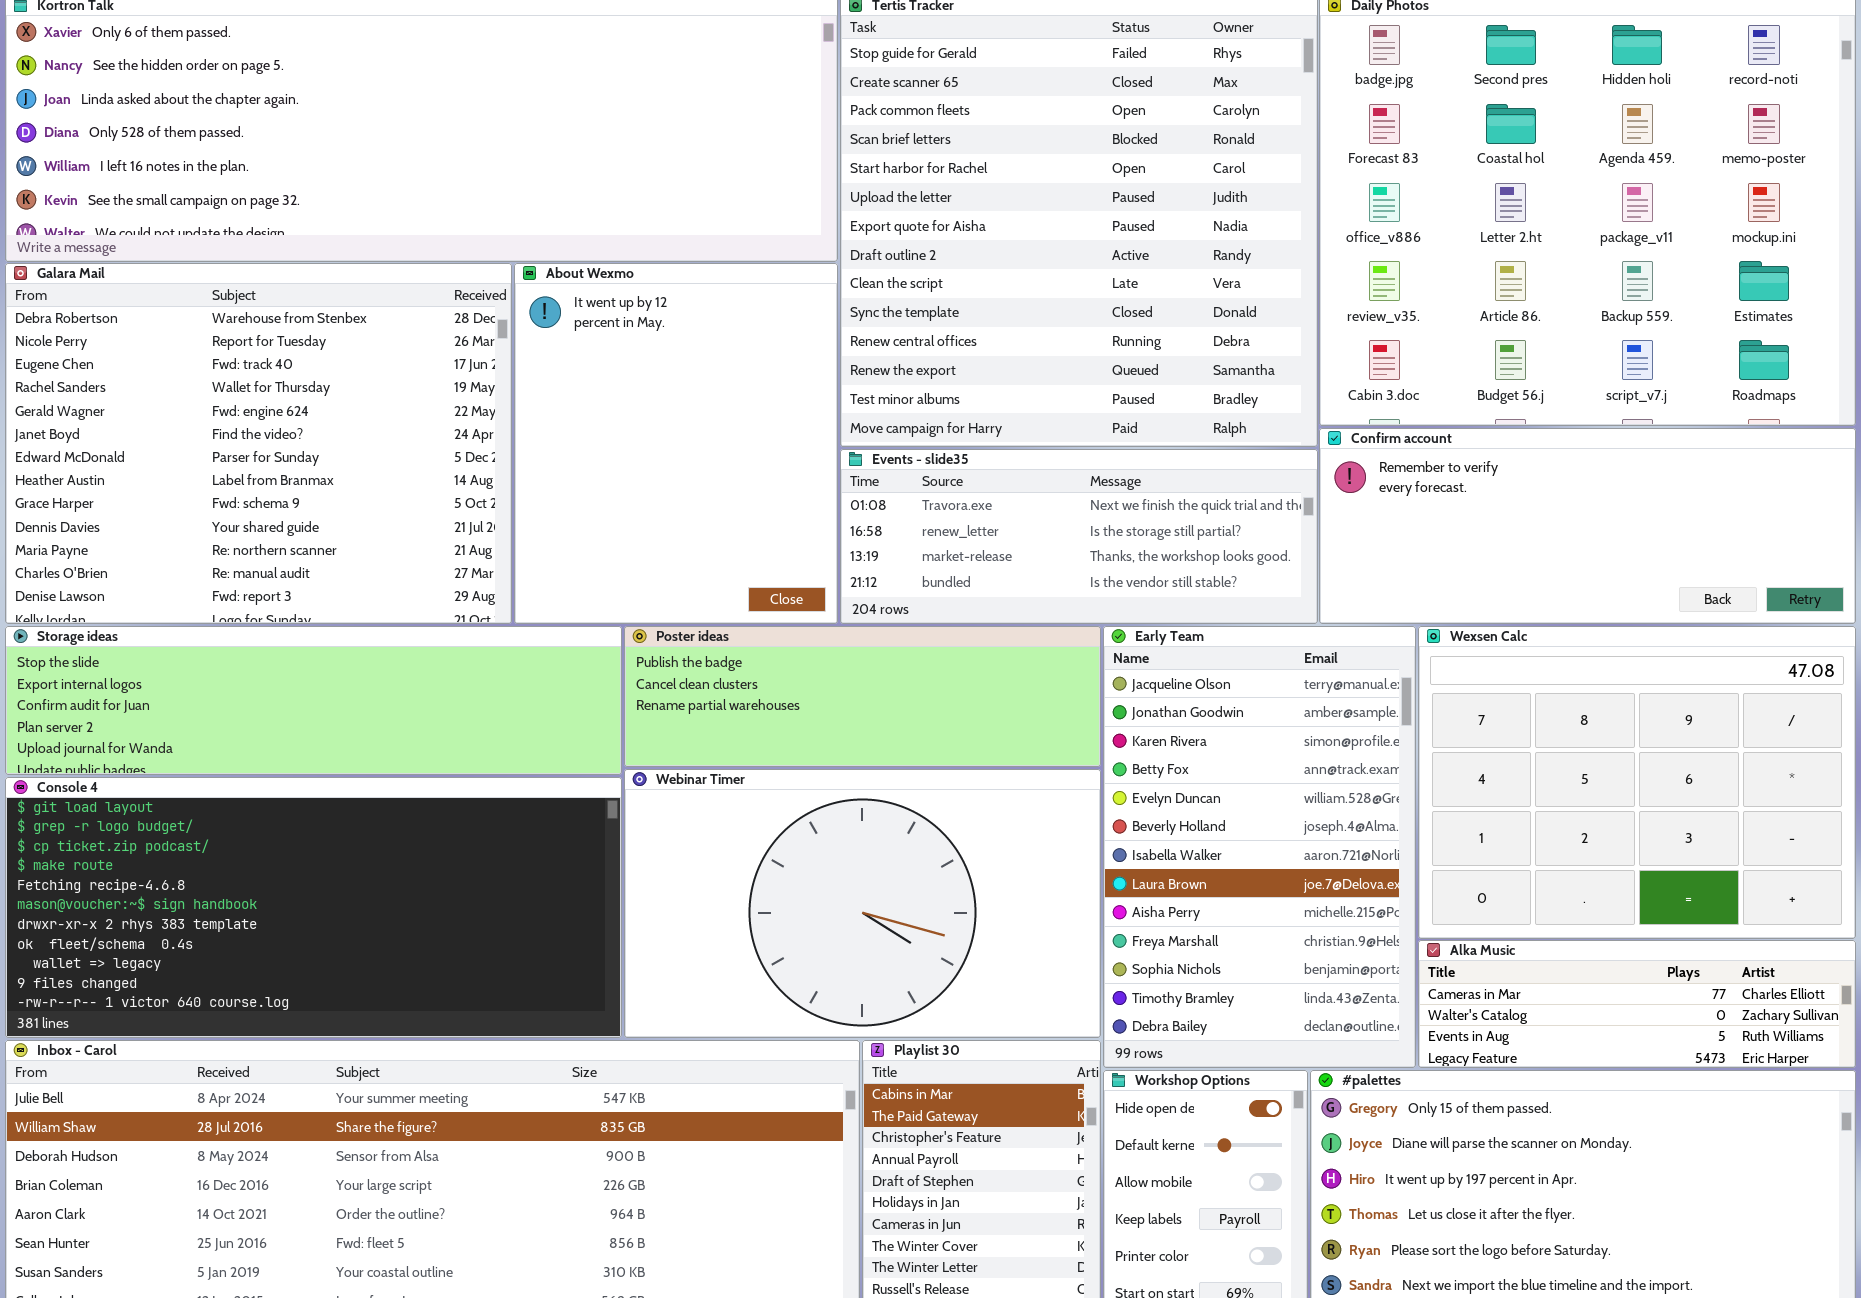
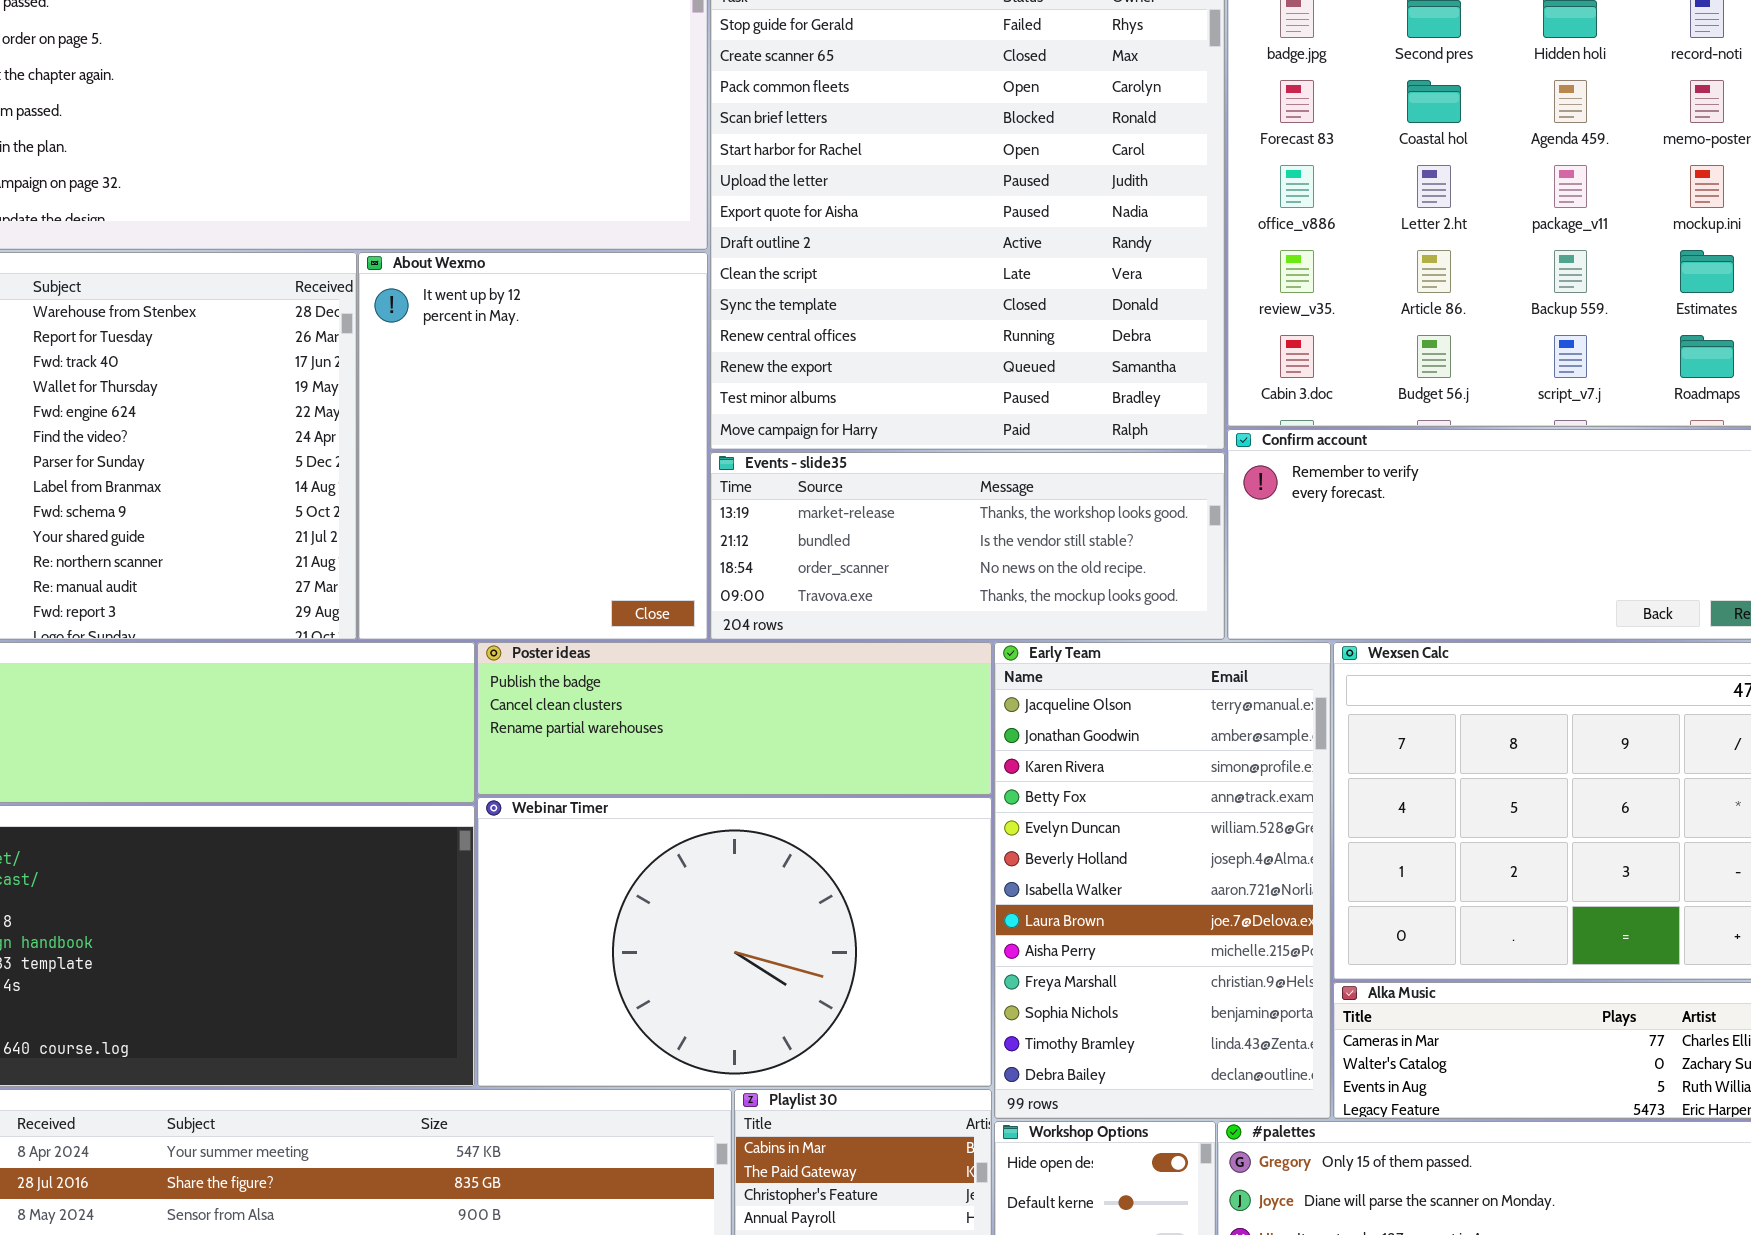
Events - slide35: [840,449,1318,624] -> [710,452,1225,640], scrolled down 2 rows

